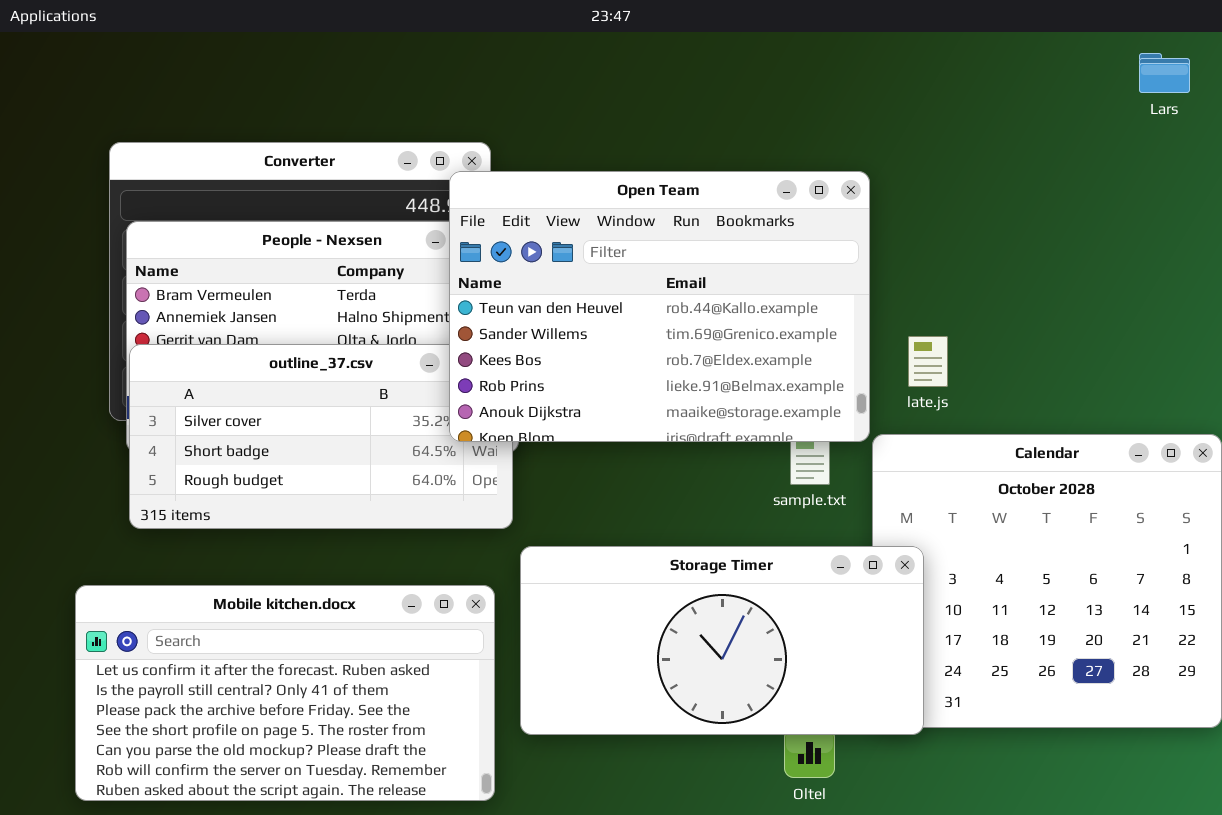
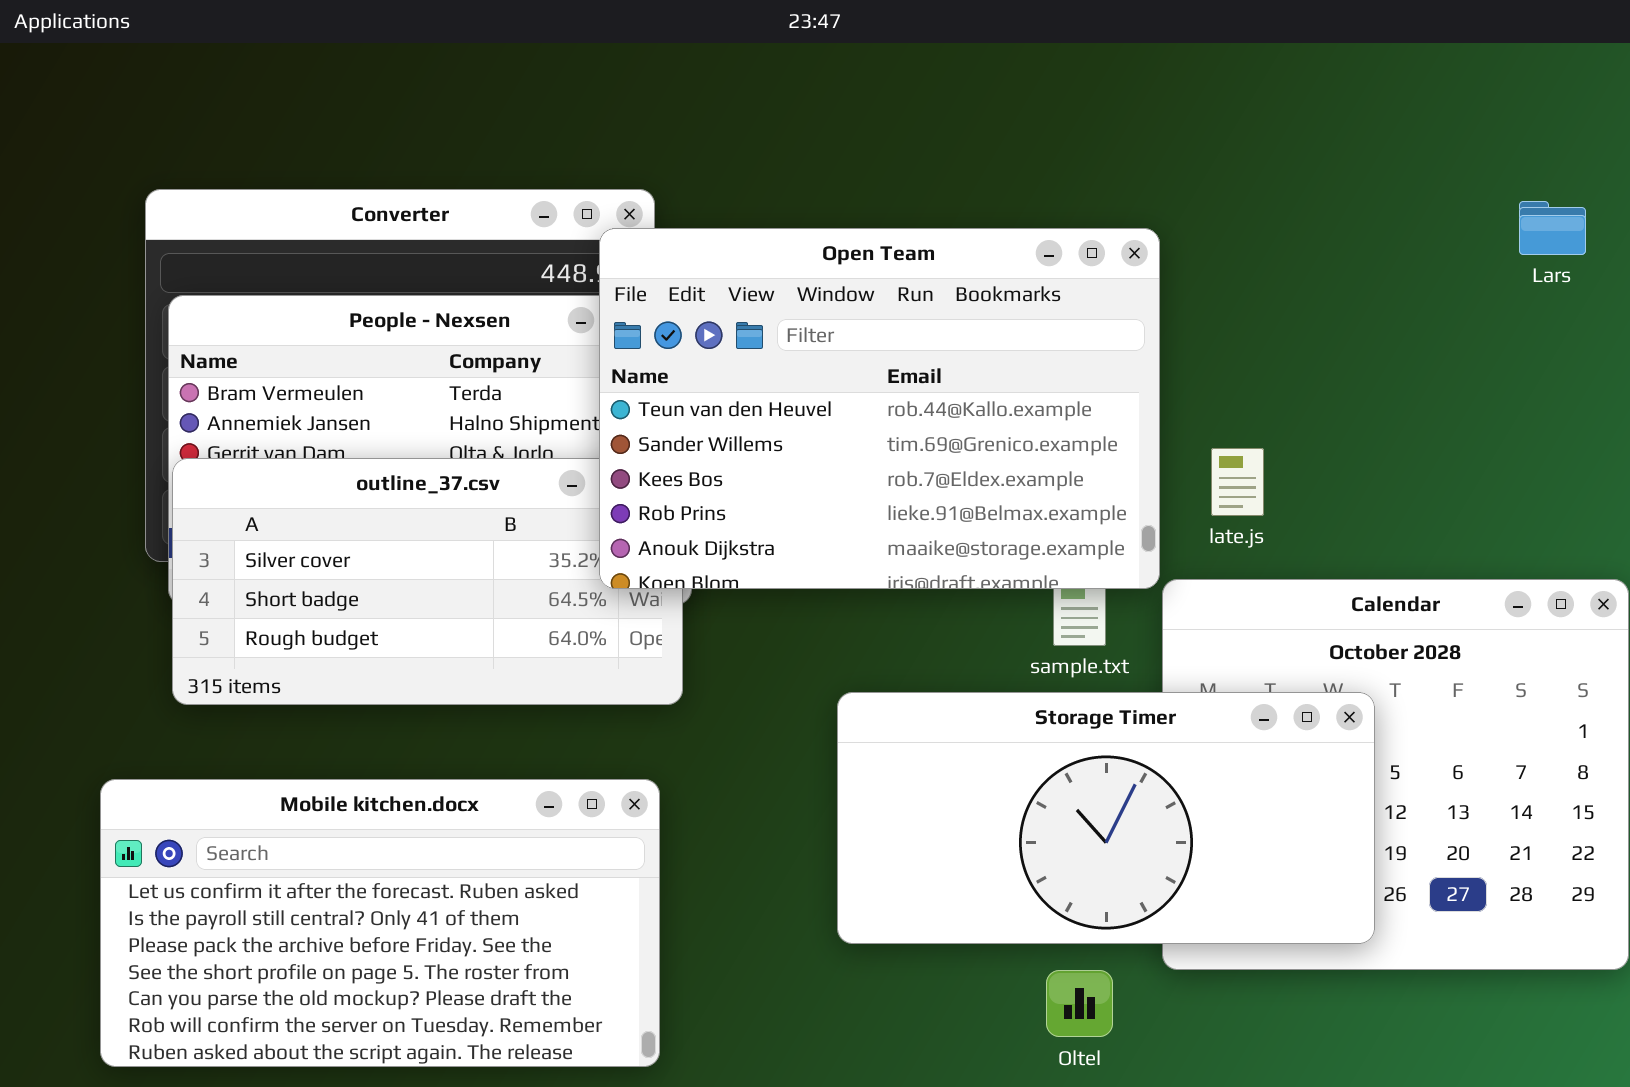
Lars: [1139,53,1190,93] -> [1519,201,1586,255], moved
Storage Timer: [520,546,924,735] -> [837,692,1375,944], moved

